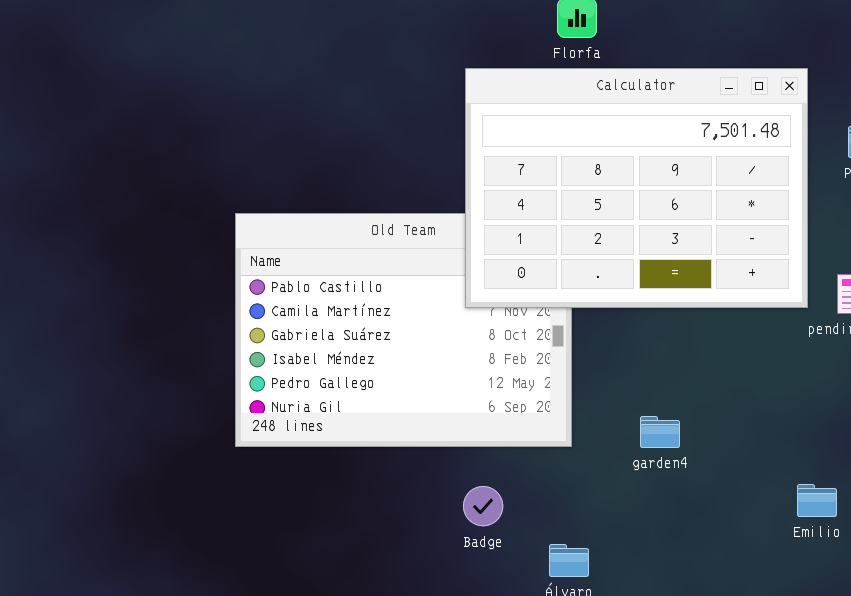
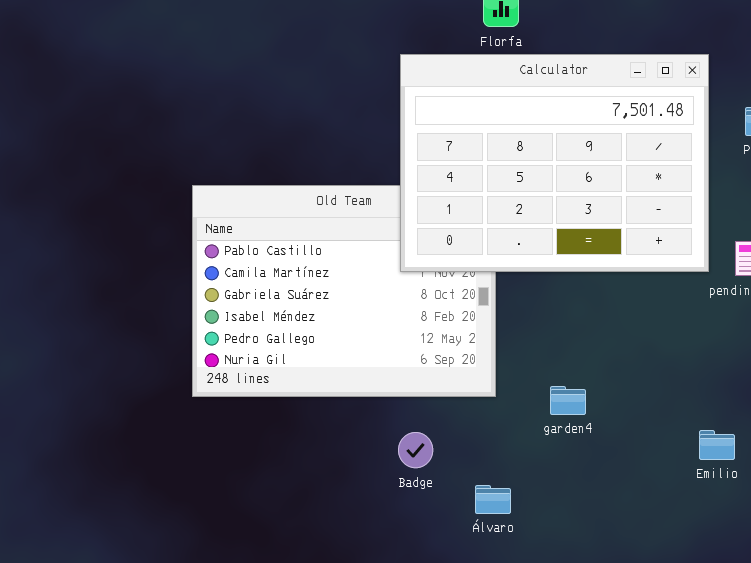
garden4: [640,416,680,448] -> [550,386,586,415], moved

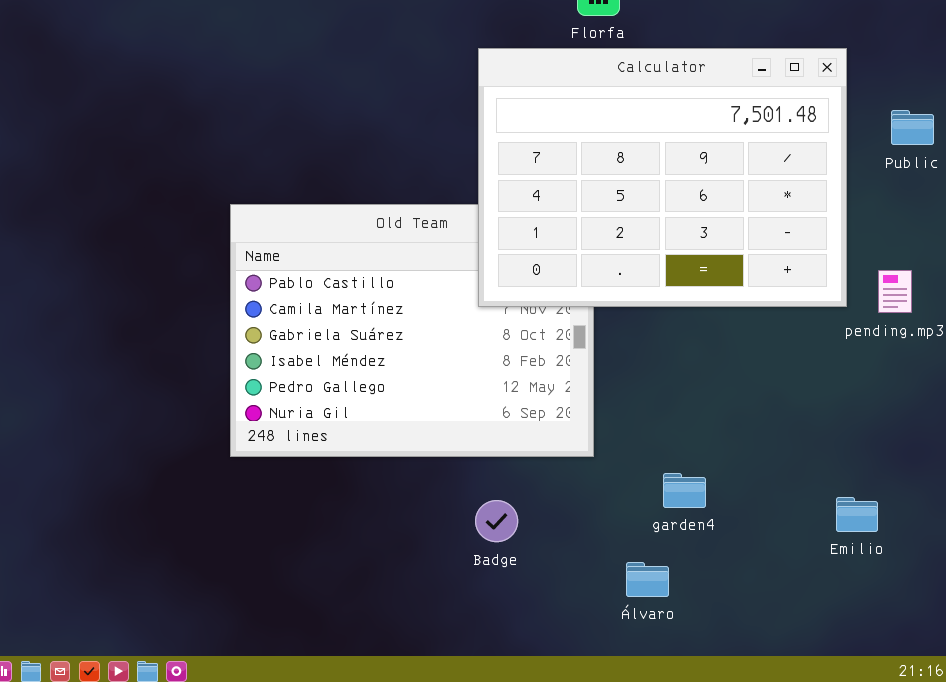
garden4: [550,386,586,415] -> [663,473,706,508], moved
Álvaro: [475,485,511,514] -> [626,562,669,597], moved

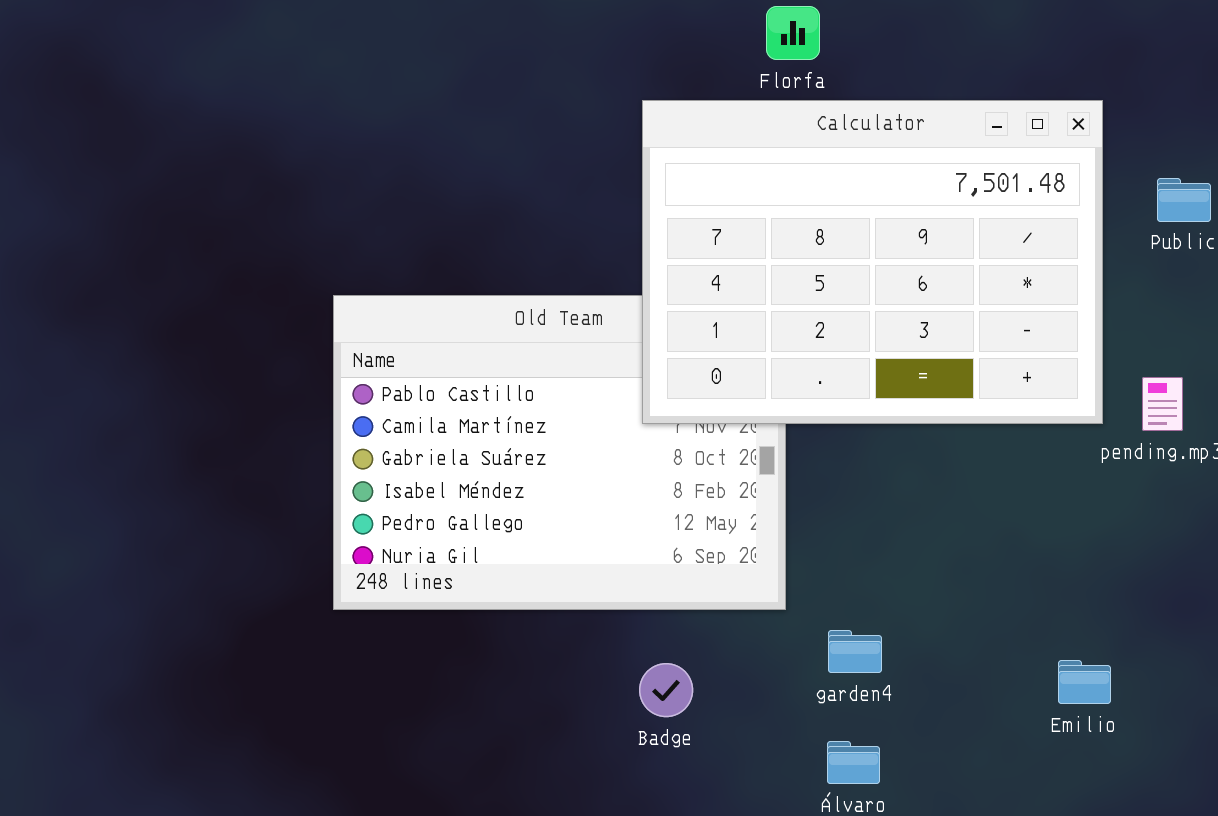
garden4: [663,473,706,508] -> [828,630,882,673], moved
Emilio: [836,497,878,532] -> [1058,660,1111,704], moved

